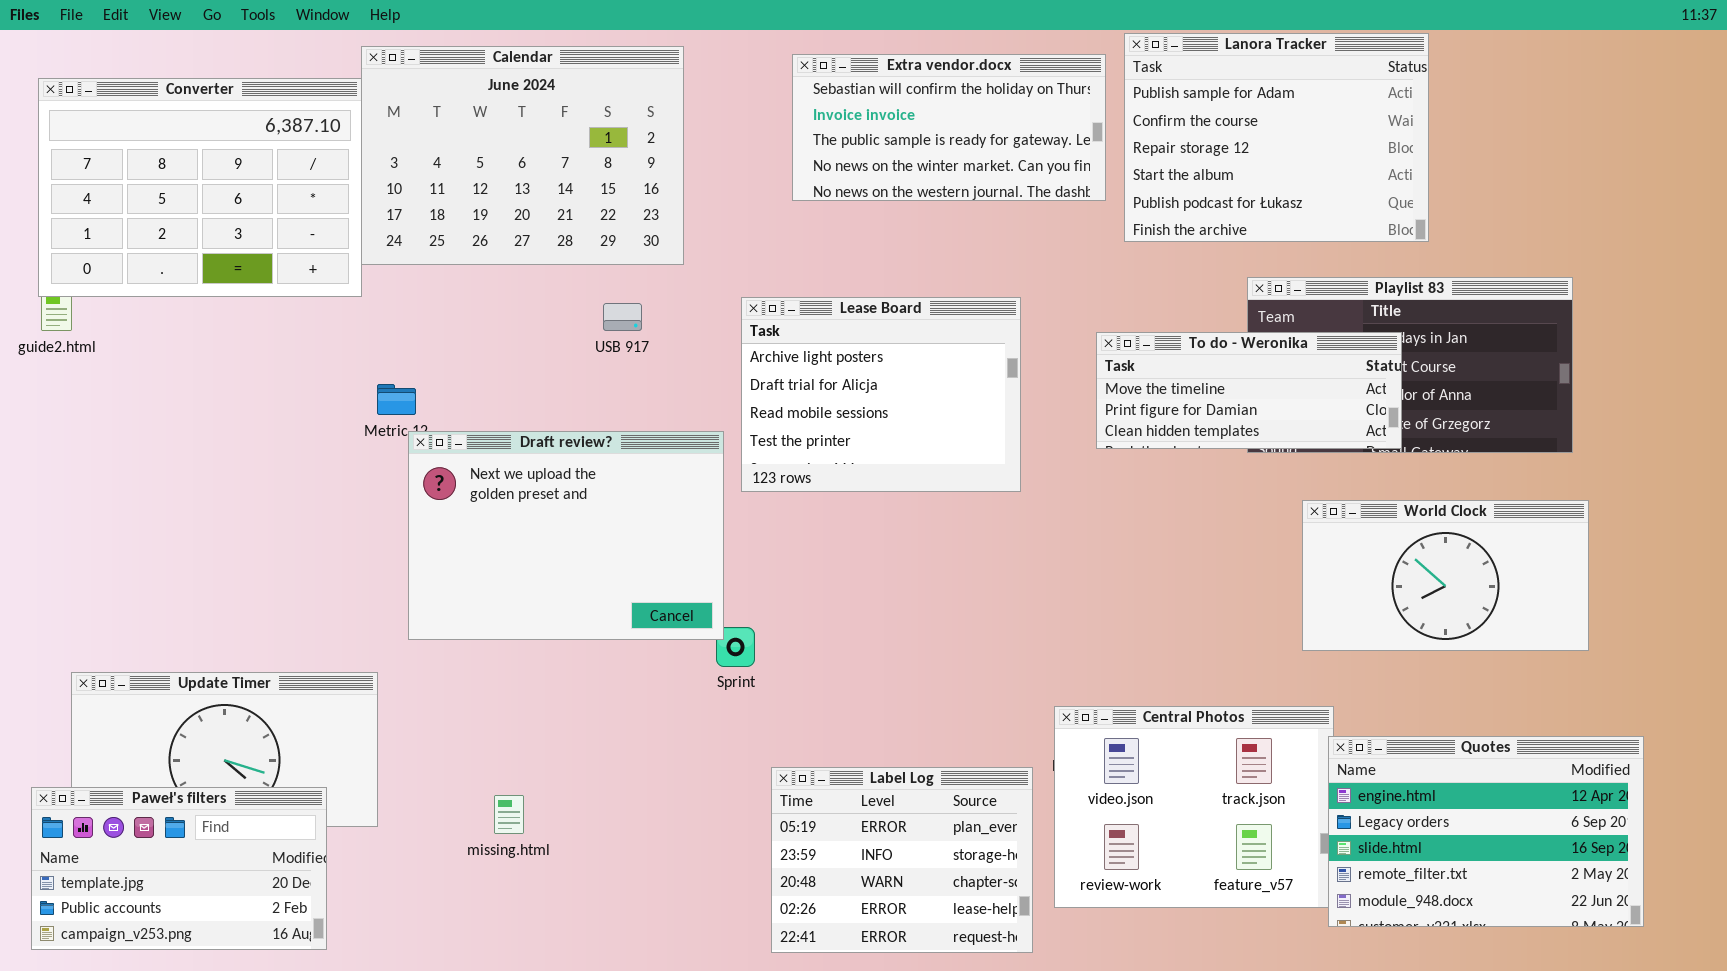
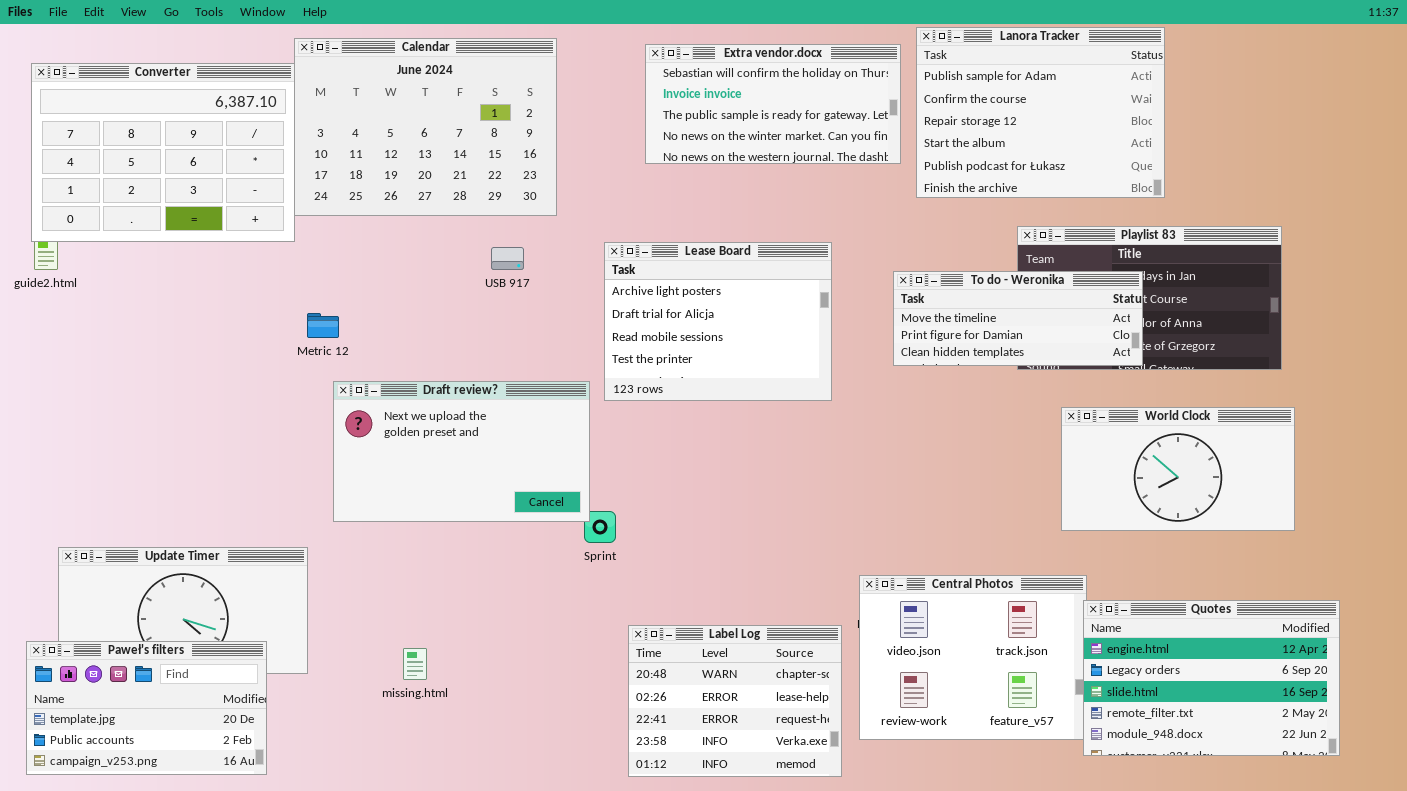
Draft review?: [408,431,724,640] -> [333,381,590,522], resized
Label Log: [771,767,1033,953] -> [628,625,842,777], scrolled down 2 rows

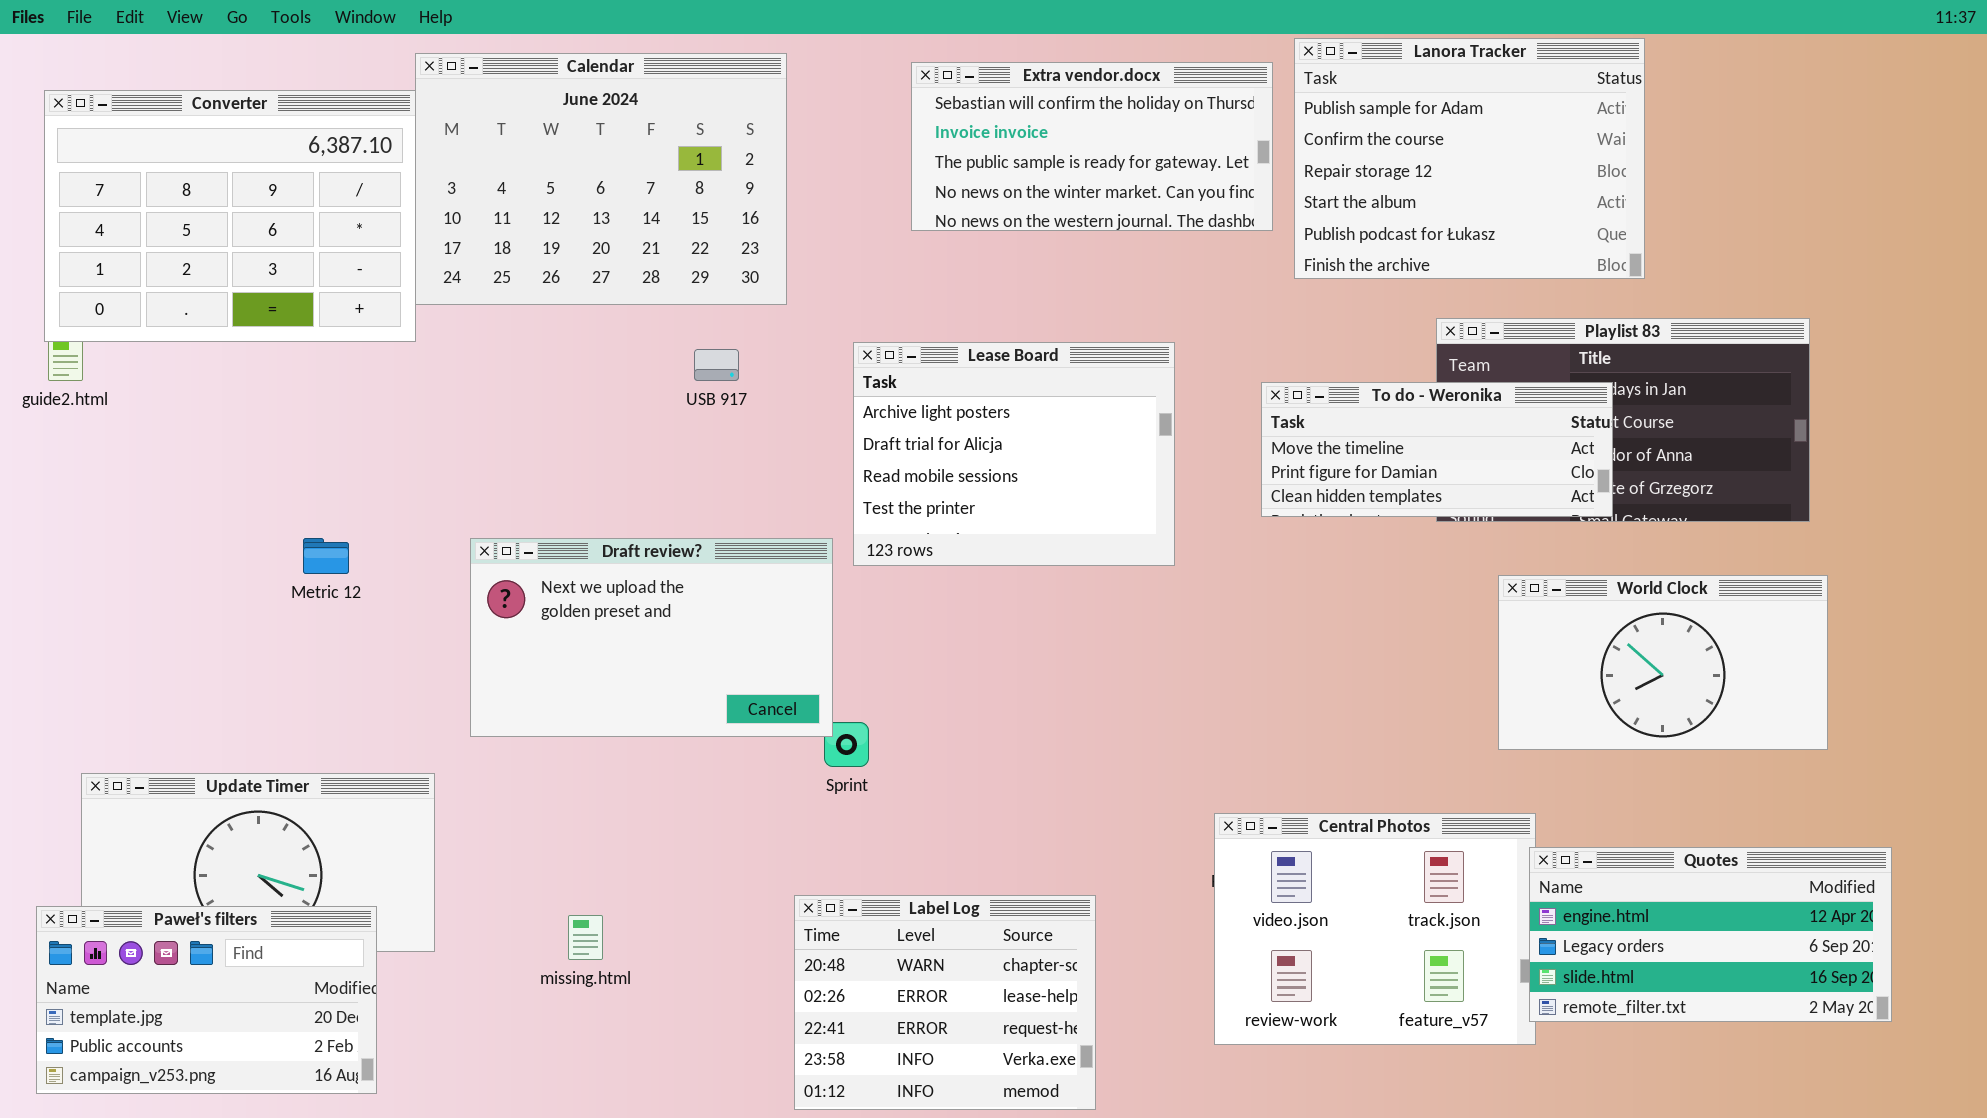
Metric 12: [307,313,339,338] -> [303,538,349,574], moved
Quotes: [1083,600,1340,756] -> [1529,847,1892,1022], resized
Label Log: [628,625,842,777] -> [794,895,1096,1110], moved

